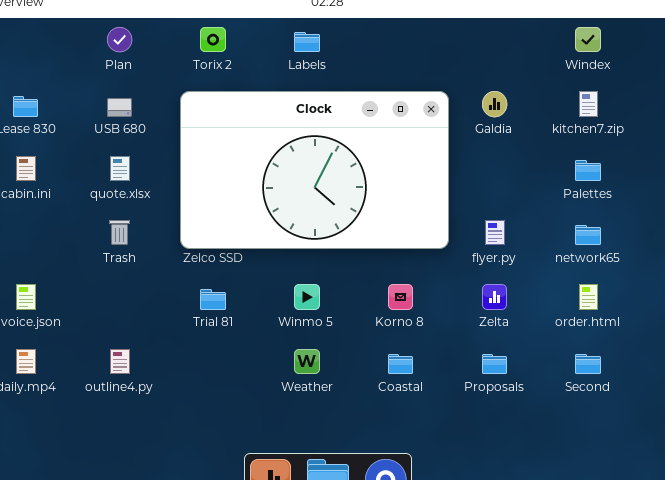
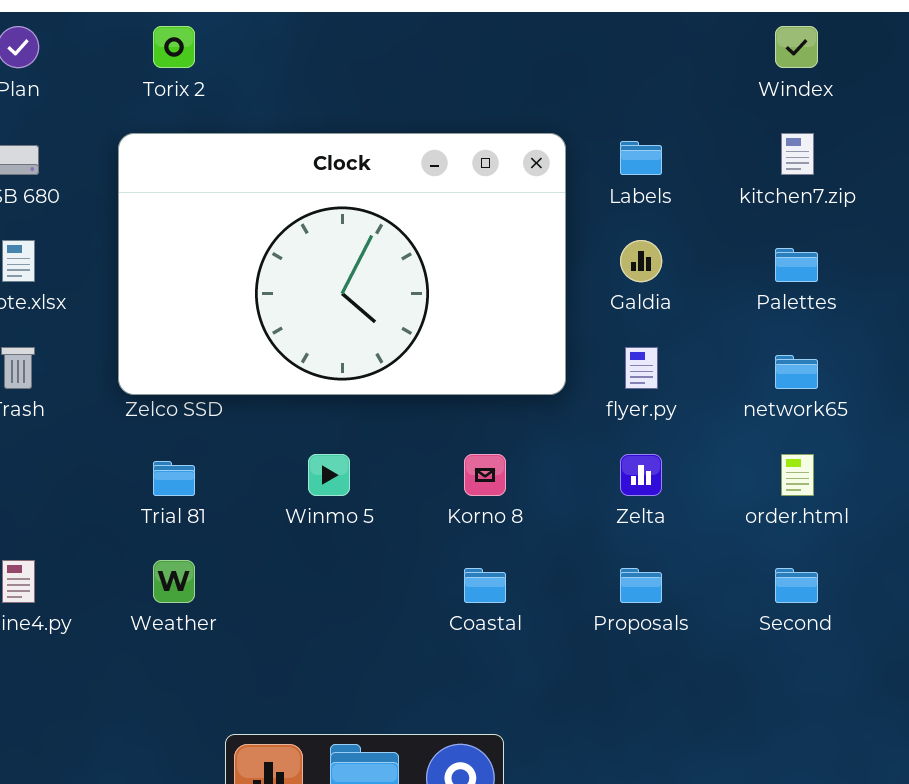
Labels: [294,32,320,52] -> [620,141,662,175], moved
Galdia: [482,91,507,117] -> [620,240,662,282], moved
Weather: [294,349,320,374] -> [153,560,195,603], moved

